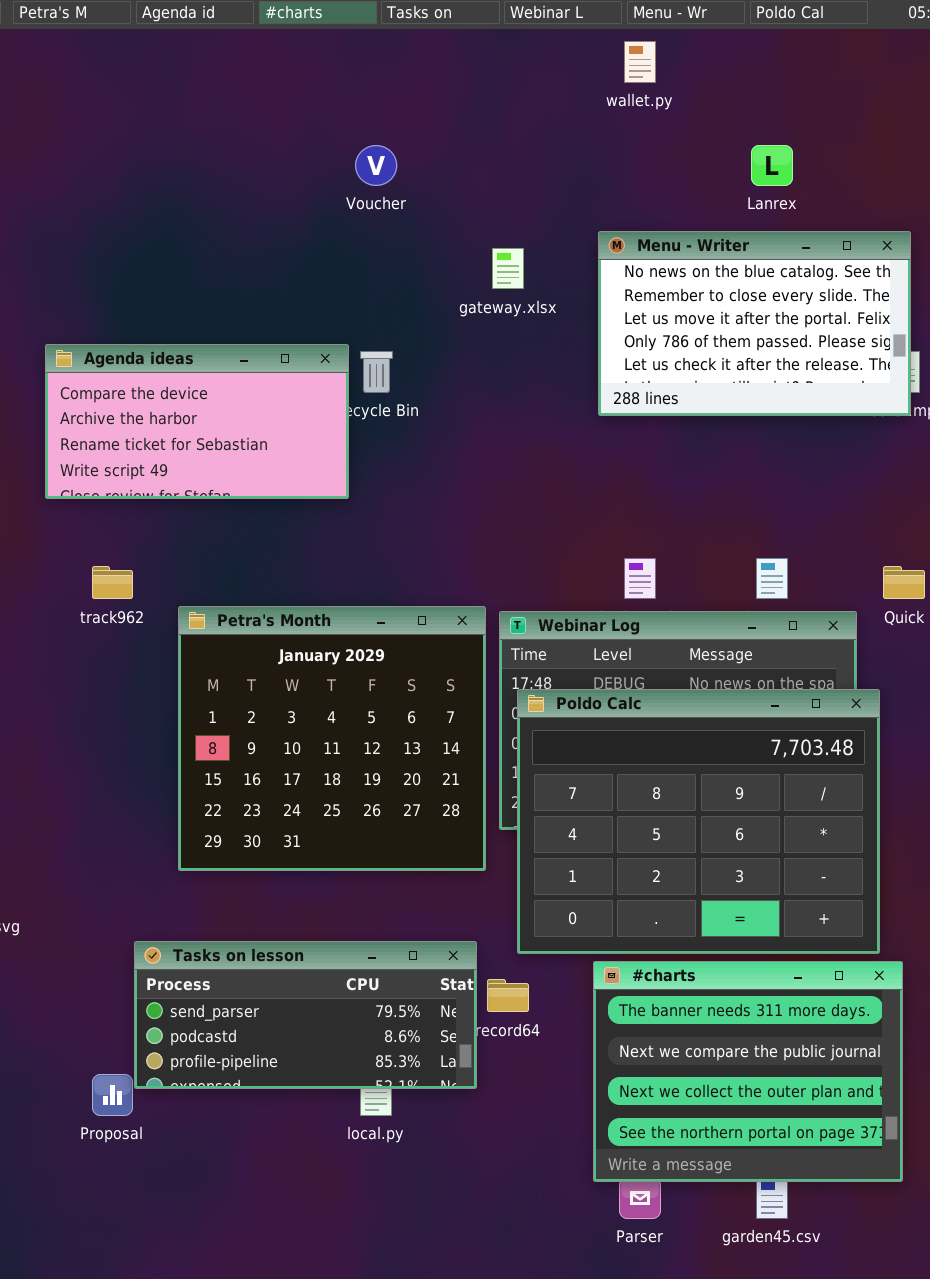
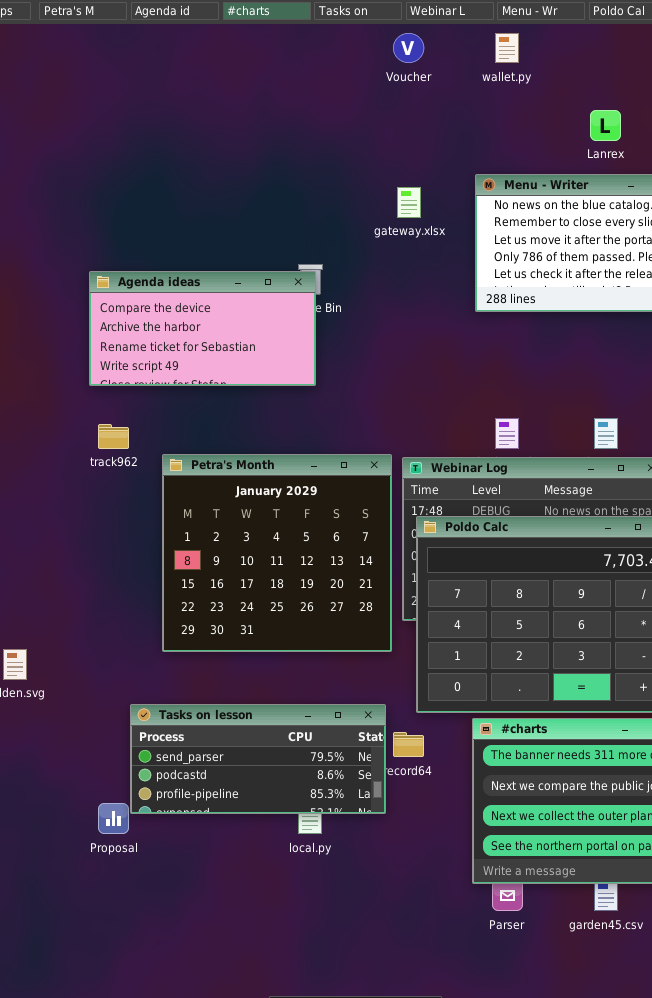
Voucher: [355,145,397,186] -> [393,33,424,63], moved
Agenda ideas: [45,344,349,499] -> [89,271,316,386], moved

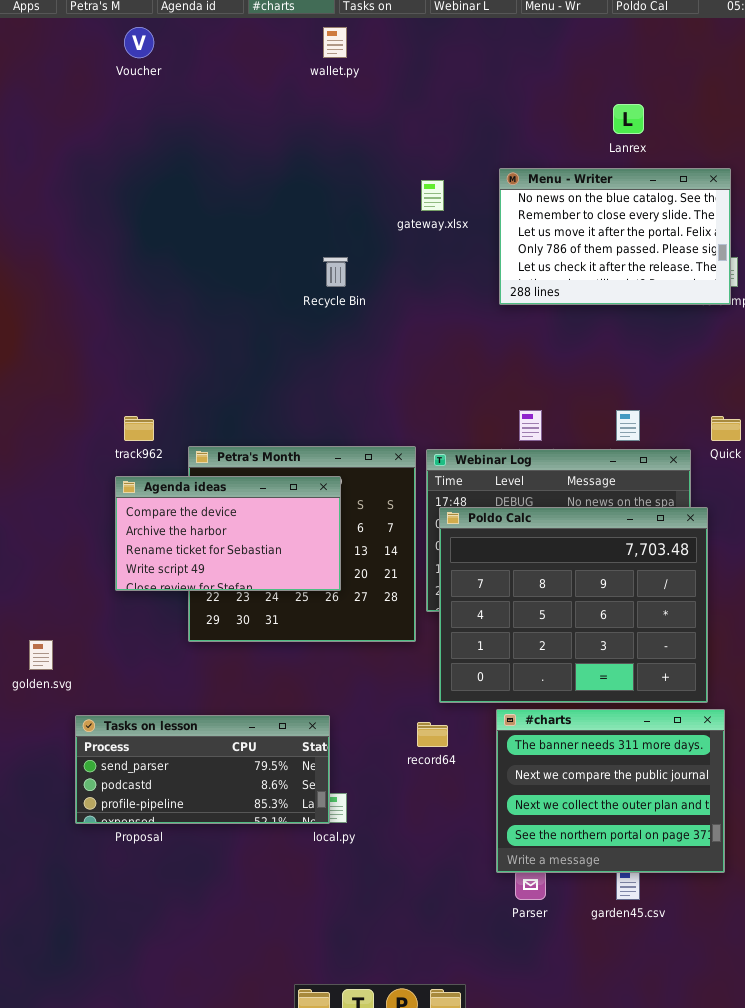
Voucher: [393,33,424,63] -> [124,27,154,58], moved
wallet.py: [495,33,519,63] -> [323,27,347,58], moved
Agenda ideas: [89,271,316,386] -> [115,476,341,591], moved
Tasks on lesson: [130,704,386,814] -> [75,715,330,824], moved

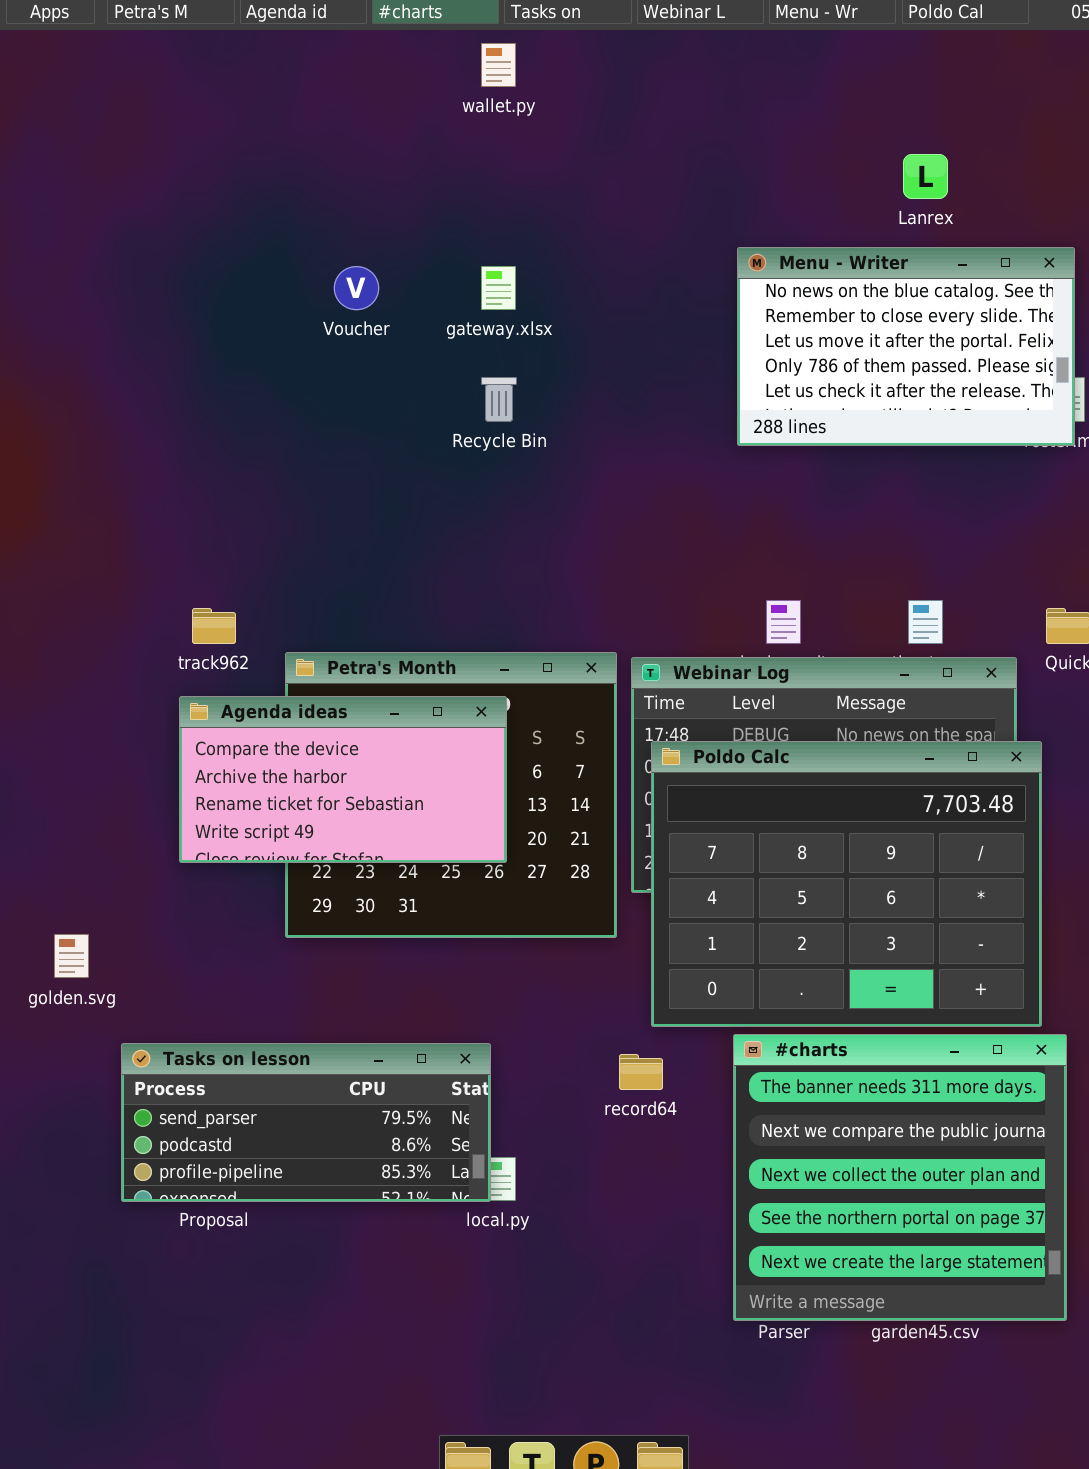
Voucher: [124,27,154,58] -> [334,266,379,310], moved
gateway.xlsx: [421,180,444,211] -> [481,266,516,310], moved
#charts: [496,709,725,873] -> [733,1034,1067,1321], resized

